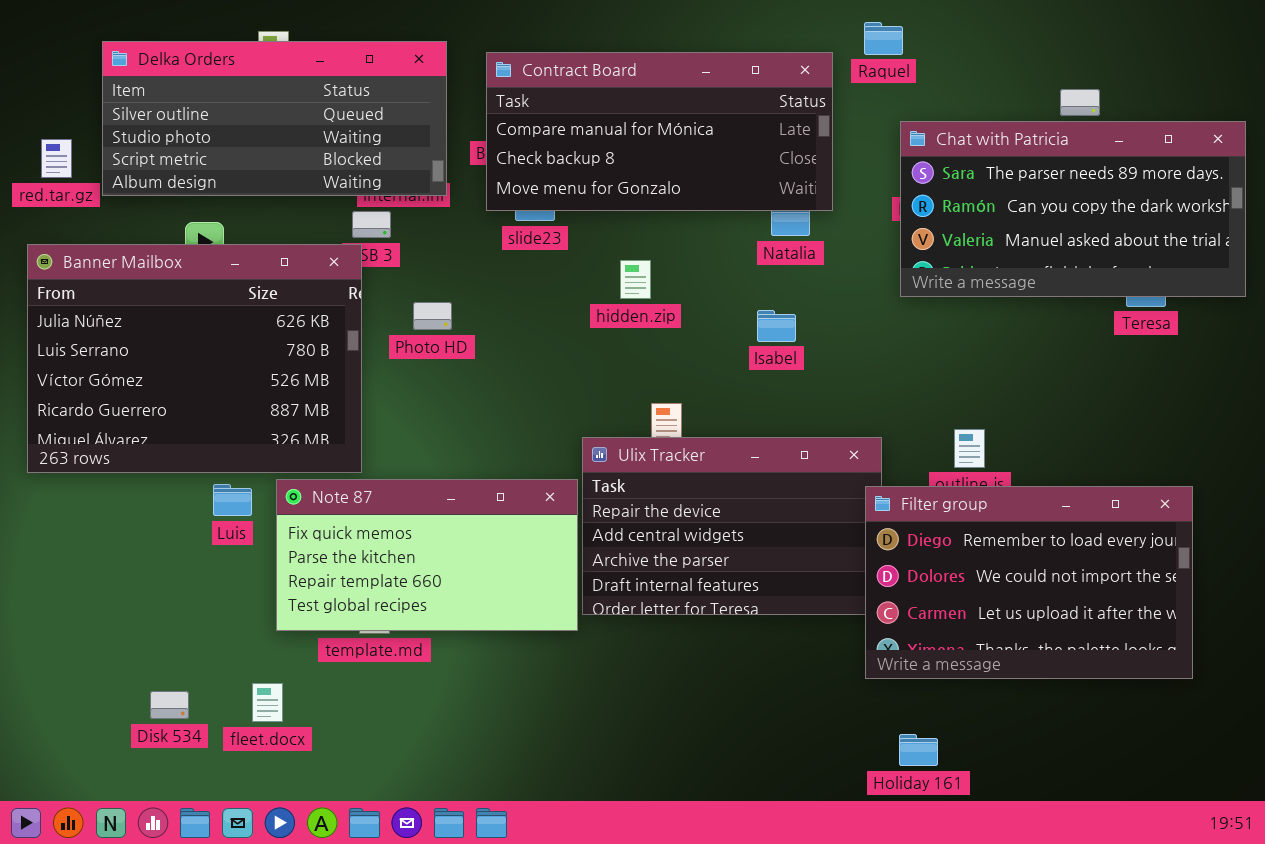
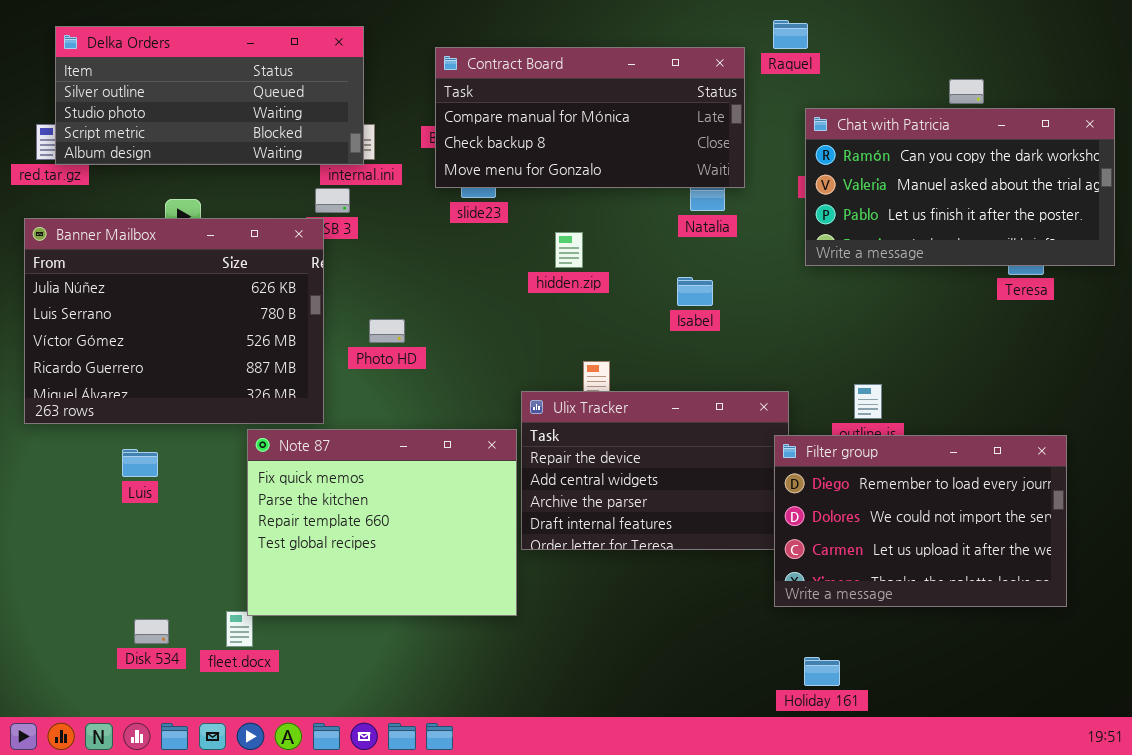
Delka Orders: [102,41,447,196] -> [55,26,364,165], moved
Chat with Patricia: [900,121,1246,297] -> [805,108,1115,266], scrolled down 1 row
Photo HD: [413,302,452,330] -> [369,319,405,343], moved
Note 87: [276,479,578,631] -> [247,429,517,616], resized
Luis: [213,484,252,516] -> [122,449,158,477], moved

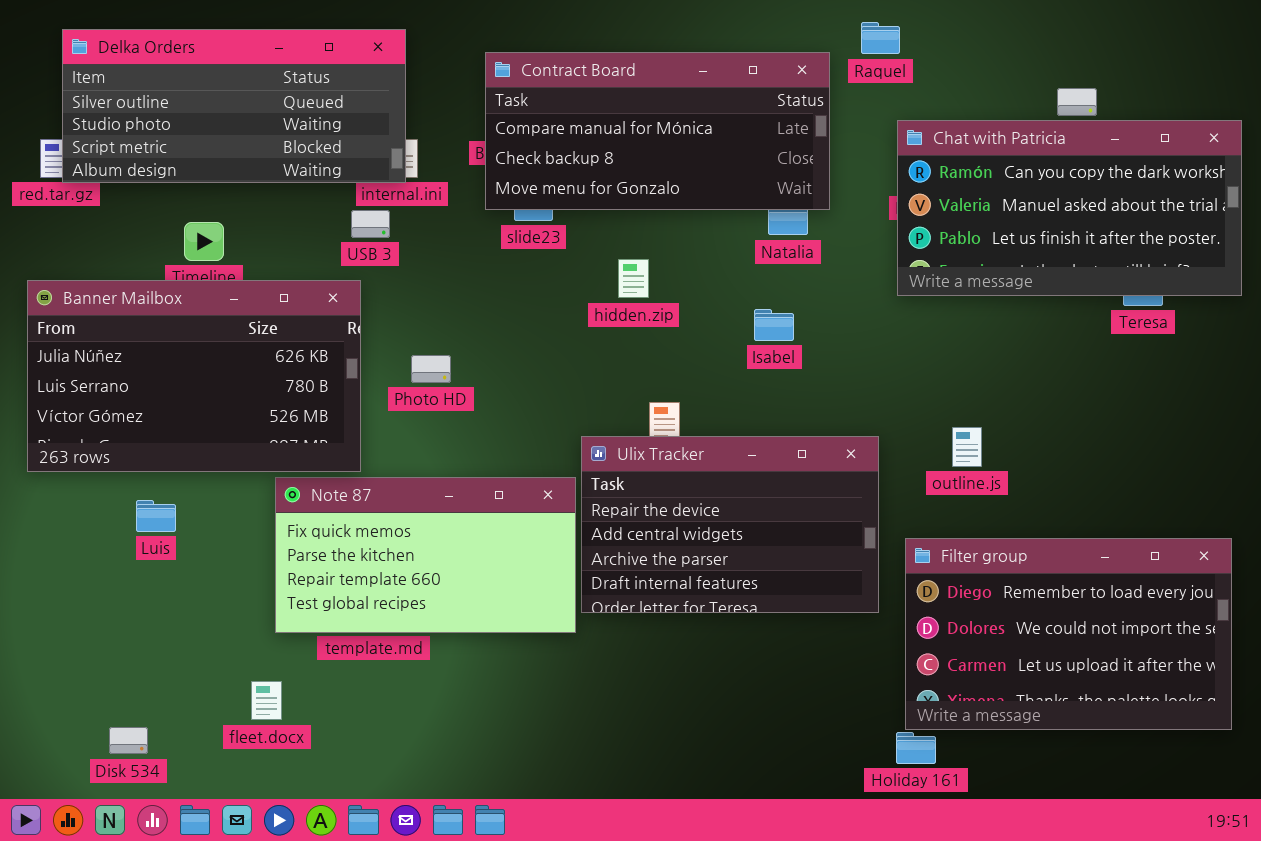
Banner Mailbox: [24,218,324,424] -> [27,280,361,472], resized
Note 87: [247,429,517,616] -> [275,477,576,633], resized
Filter group: [774,435,1067,607] -> [905,538,1232,730], moved
Disk 534: [134,619,169,644] -> [109,727,148,754], moved

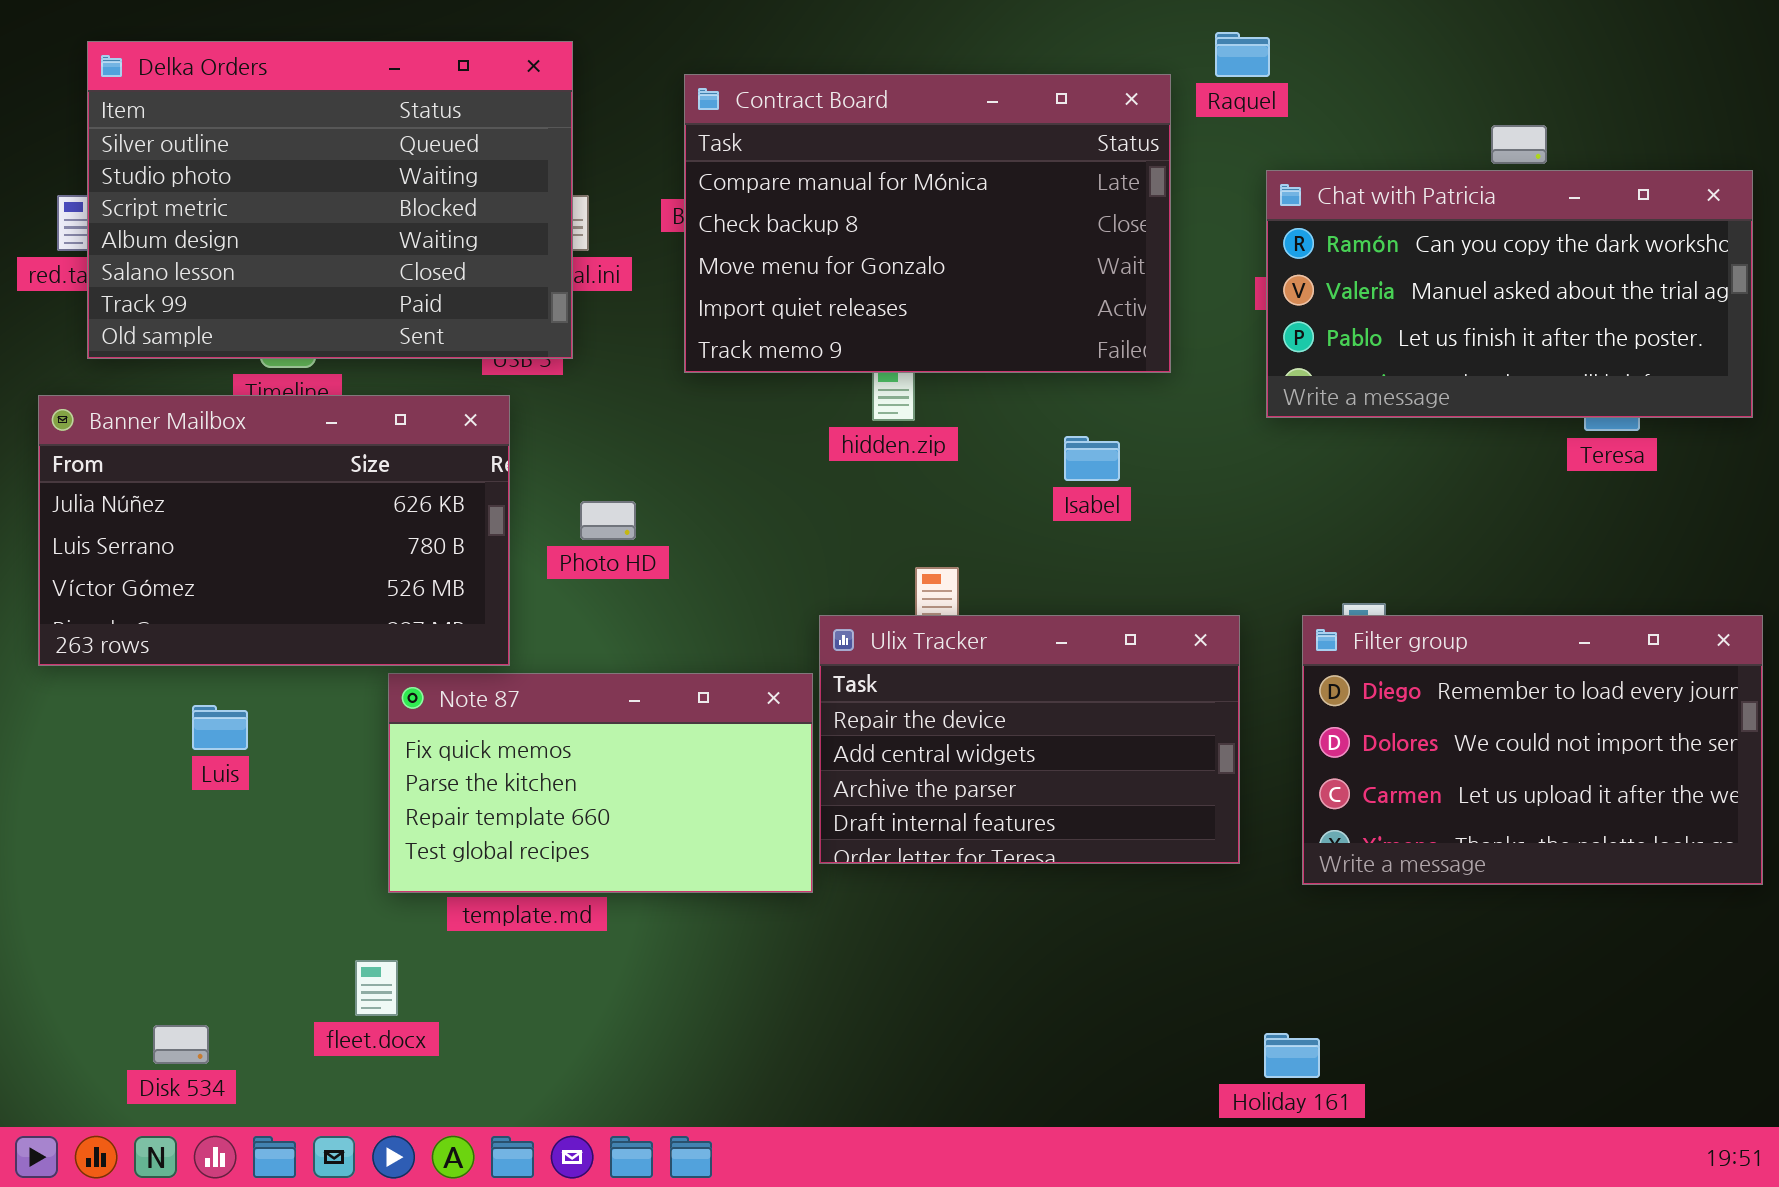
Delka Orders: [62,29,406,183] -> [87,41,573,359], resized
Contract Board: [485,52,830,210] -> [684,74,1171,373], resized
Filter group: [905,538,1232,730] -> [1302,615,1763,885], moved

